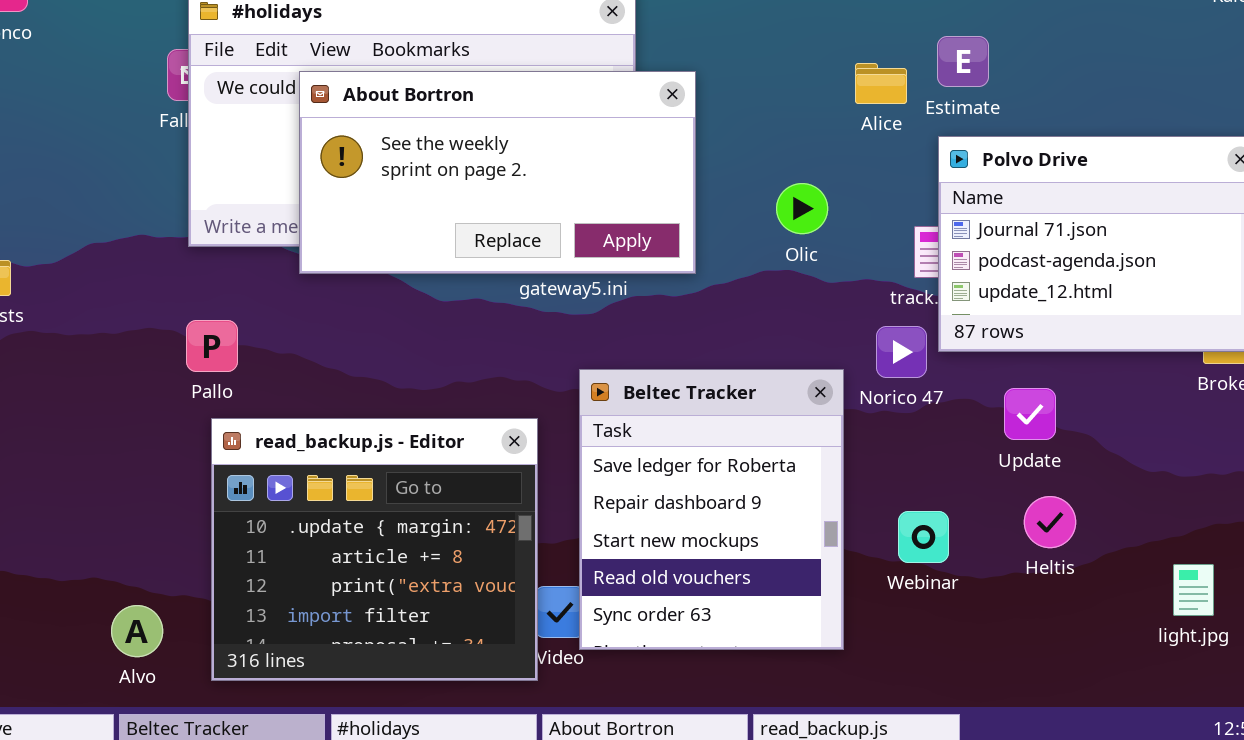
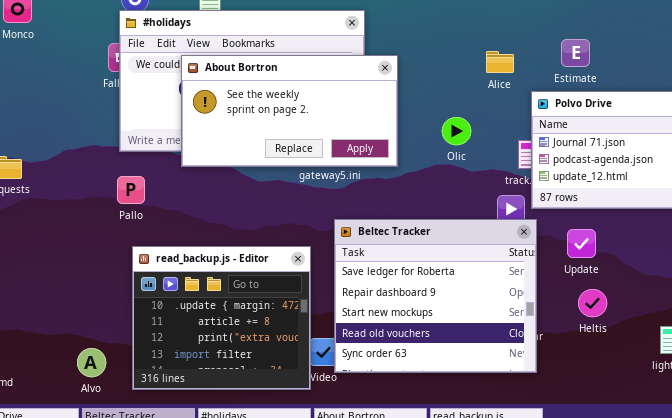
Estimate: [937,36,989,87] -> [561,39,590,67], moved
Pallo: [186,320,238,372] -> [117,176,145,204], moved
Beltec Tracker: [579,369,844,650] -> [334,219,537,373], resized

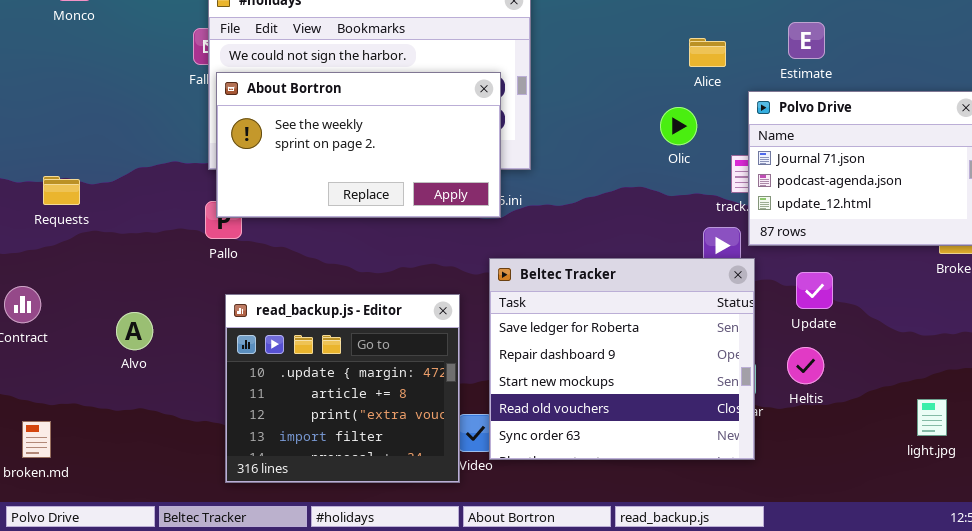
About Bortron: [181,55,398,167] -> [216,72,501,218], moved
Olic: [442,117,471,145] -> [660,107,697,145], moved
Heltis: [578,289,607,317] -> [787,347,824,384], moved
Alvo: [77,348,106,377] -> [116,312,153,350], moved

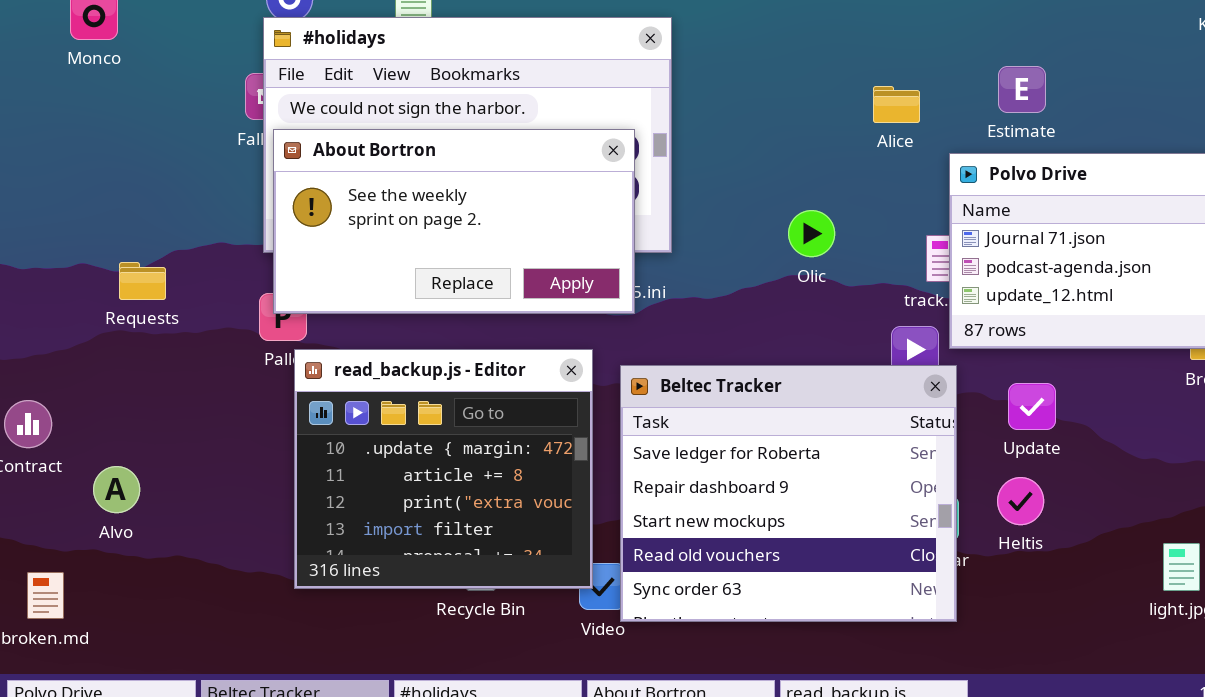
Olic: [660,107,697,145] -> [788,210,835,257], moved
Requests: [43,176,80,205] -> [119,262,166,300], moved
read_backup.js - Editor: [225,294,460,483] -> [294,349,593,589], moved
Alvo: [116,312,153,350] -> [93,466,140,513], moved

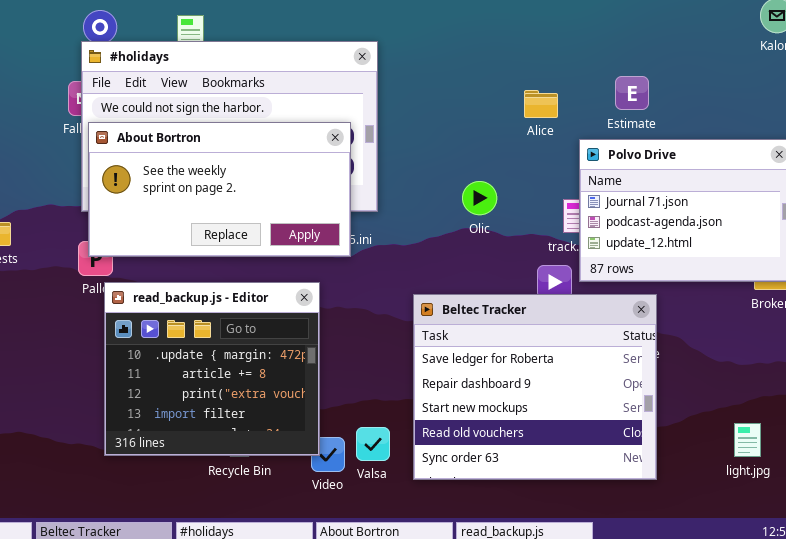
Beltec Tracker: [620,365,957,622] -> [413,294,657,480], moved

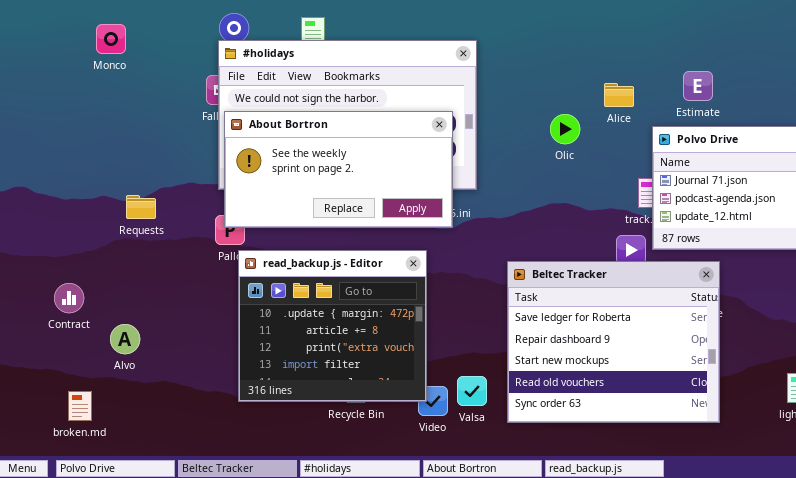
Olic: [462,181,497,215] -> [550,114,580,144], moved

